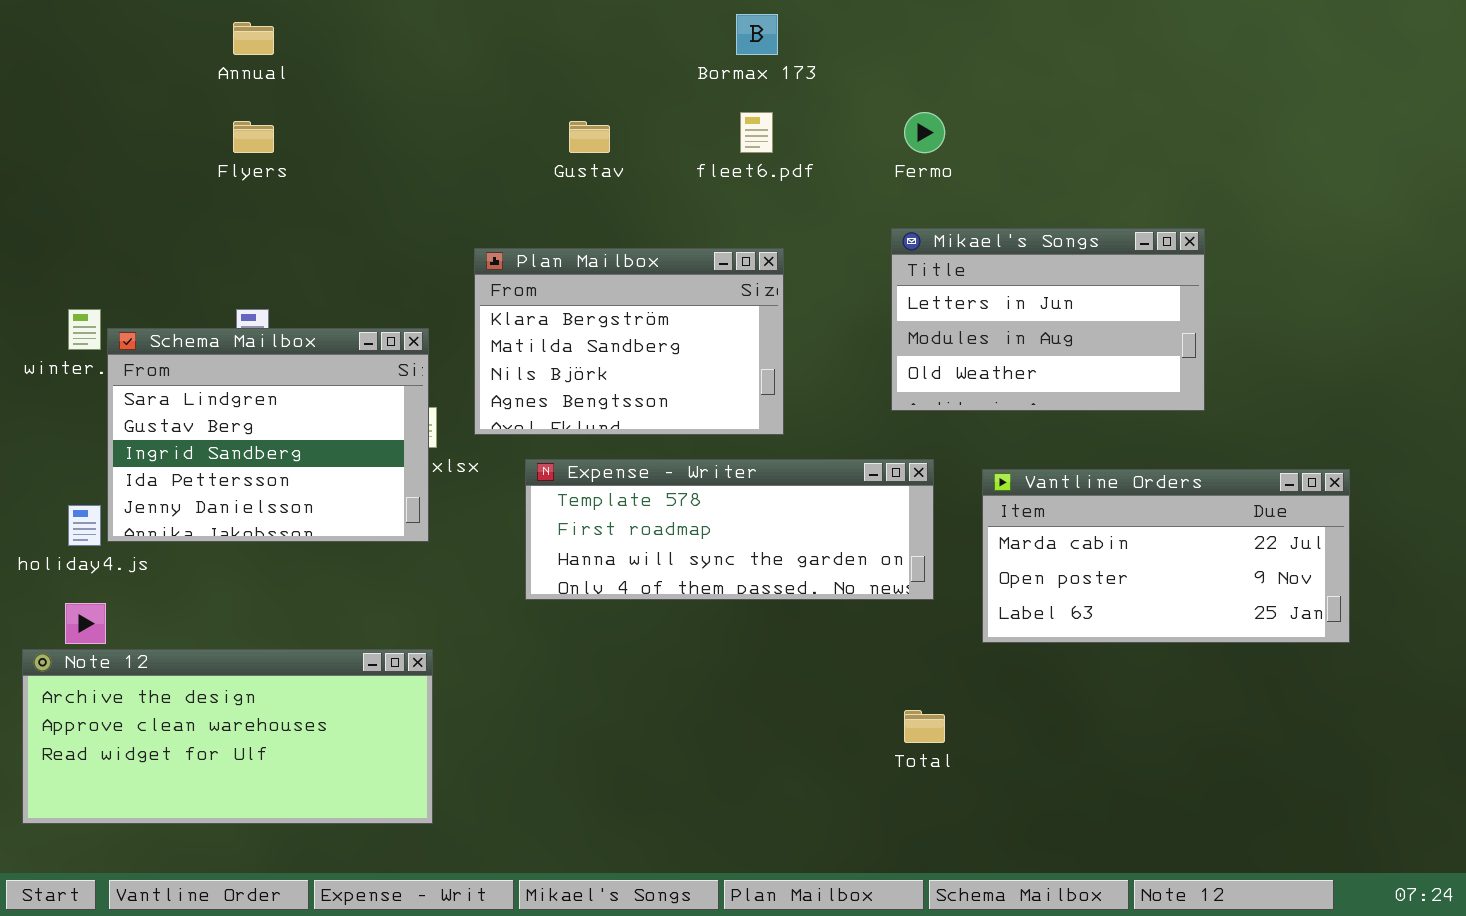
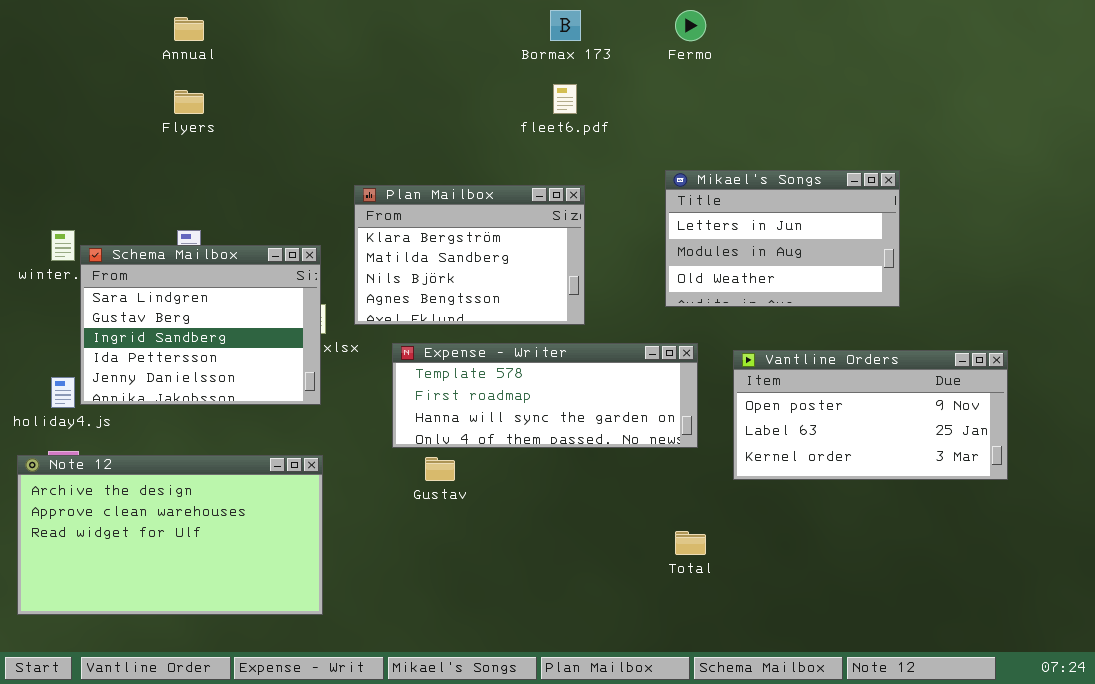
Fermo: [904,112,945,153] -> [675,10,706,41], moved
Gustav: [569,121,610,153] -> [425,457,455,481], moved
Vantline Orders: [982,469,1350,643] -> [733,350,1008,480], scrolled down 1 row
Note 12: [22,649,433,824] -> [17,455,323,615], resized

